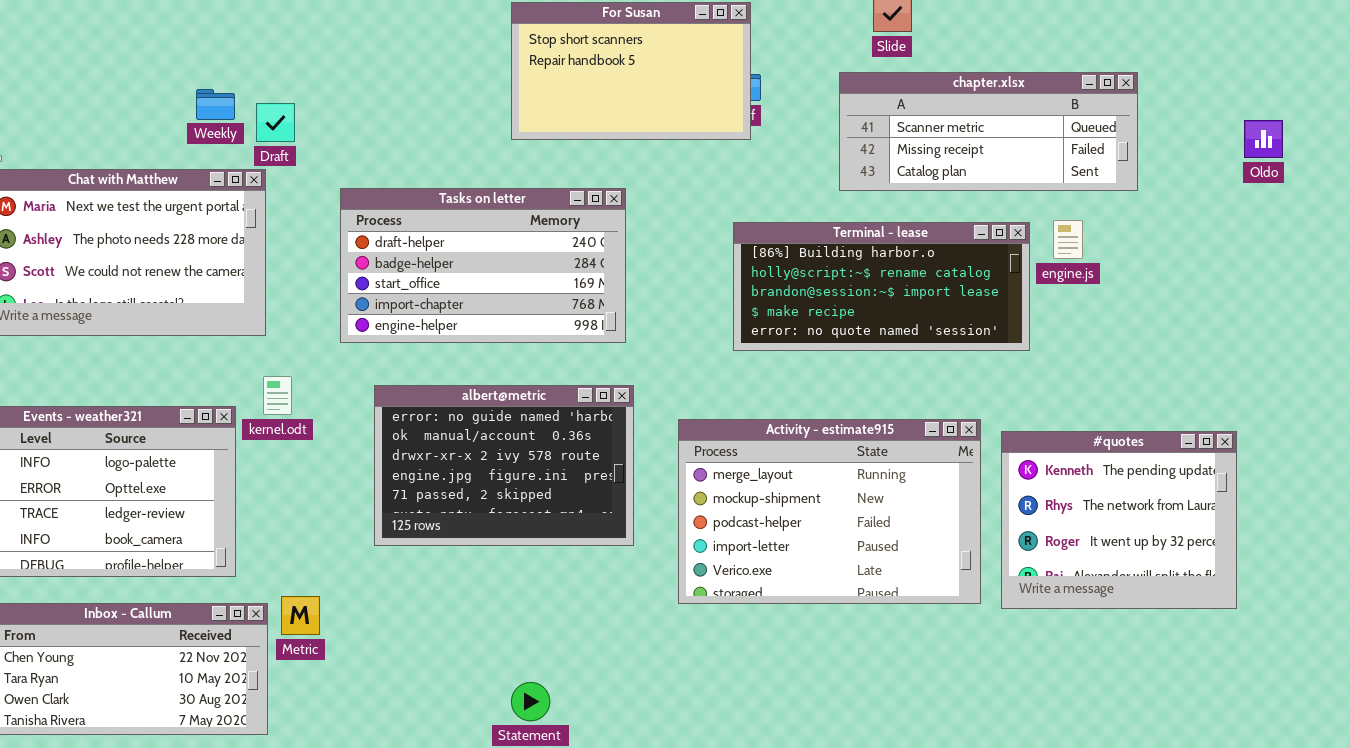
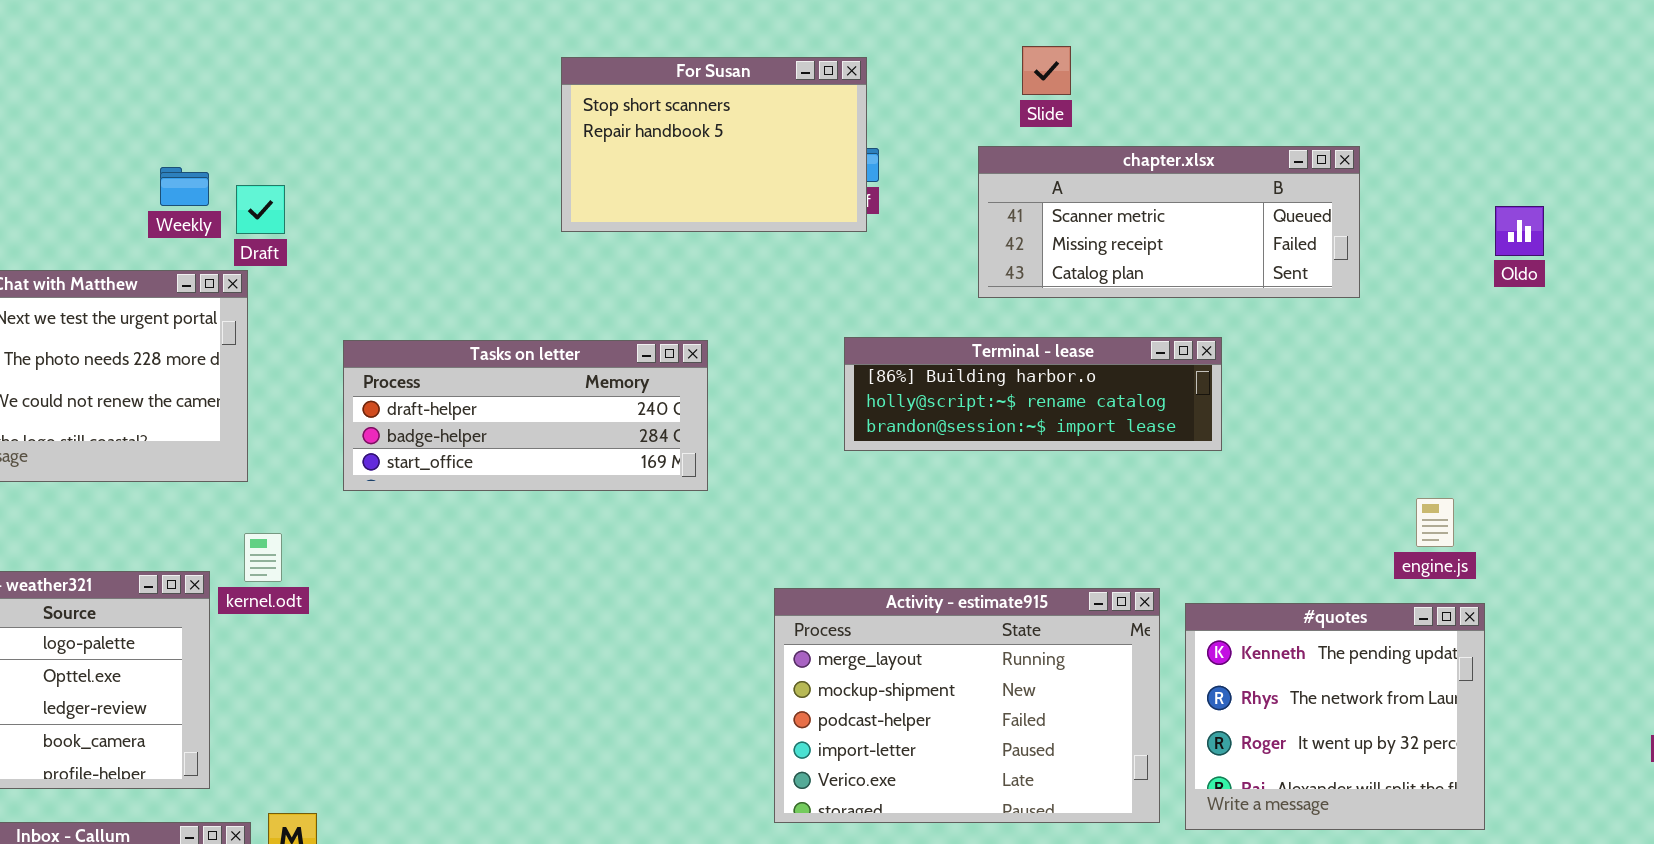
Tasks on letter: [340,188,626,343] -> [343,340,708,491], resized
engine.js: [1053,220,1083,259] -> [1416,498,1454,547], moved
Terminal - lease: [733,222,1030,351] -> [844,337,1222,451], resized
albert@metric: [374,385,634,546] -> none, closed

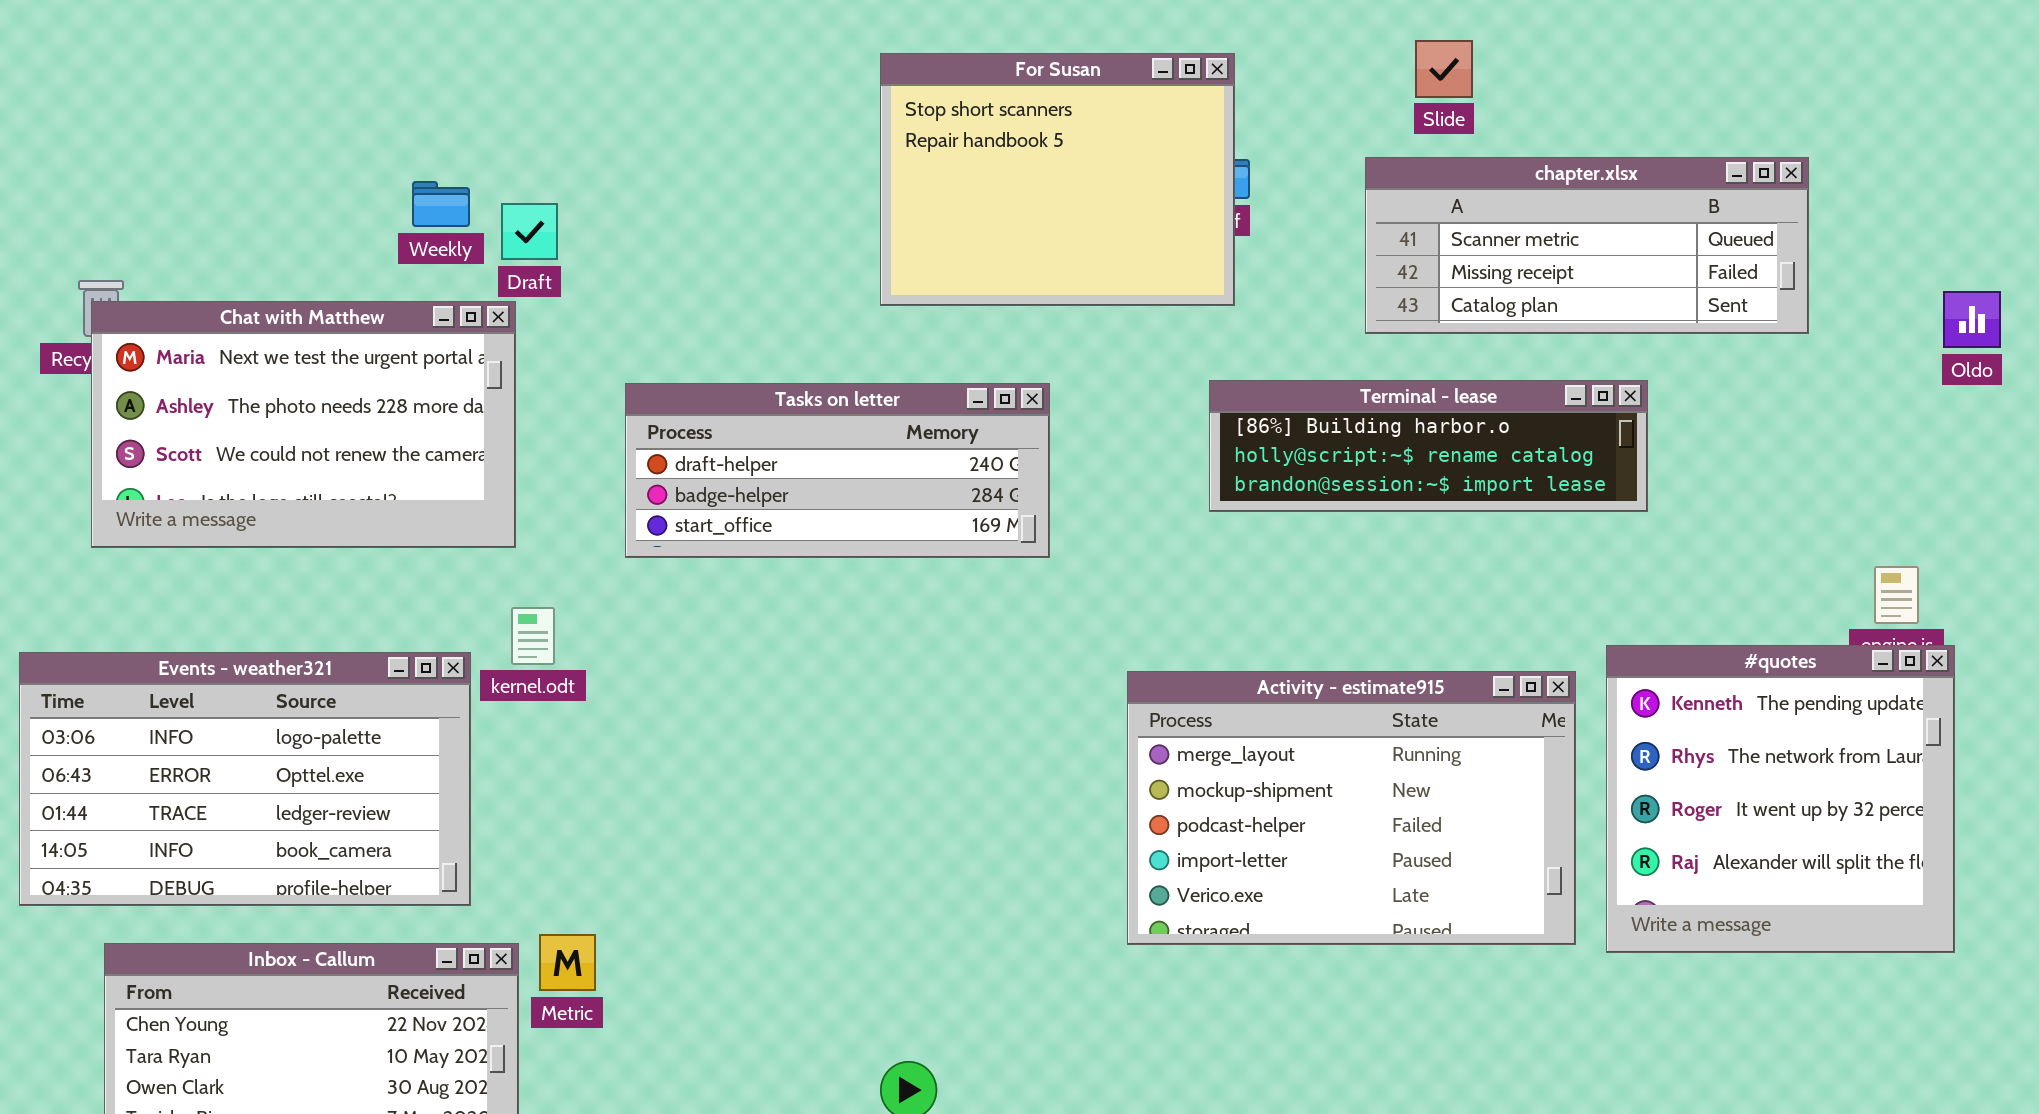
For Susan: [561,57,867,232] -> [880,53,1235,306], resized
Oldo: [1495,206,1544,256] -> [1943,291,2001,348], moved
#quotes: [1185,603,1485,830] -> [1606,645,1955,953], resized

